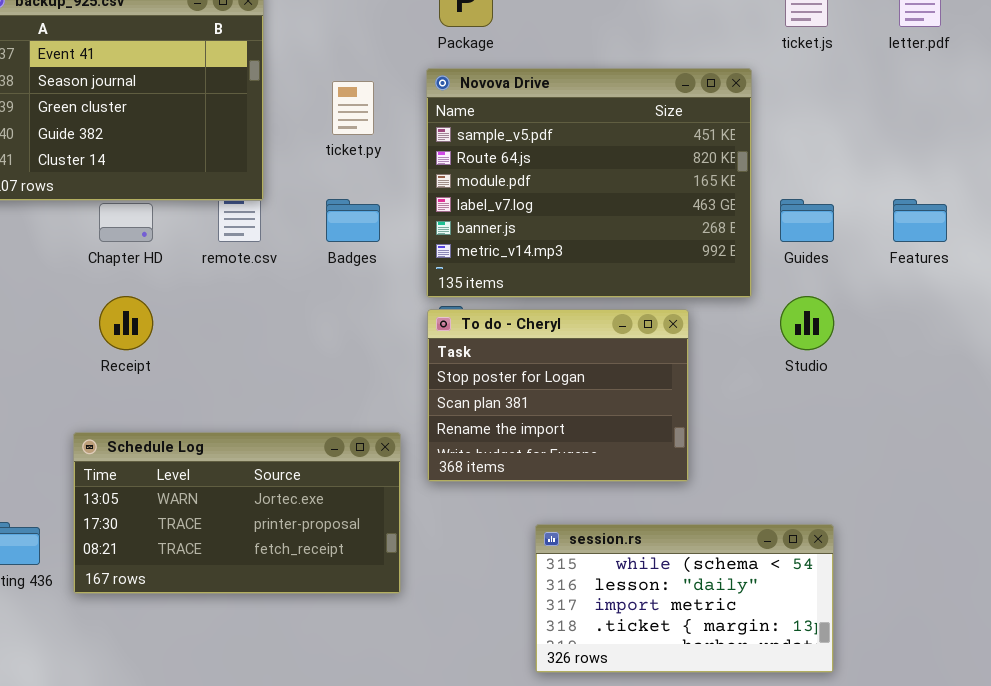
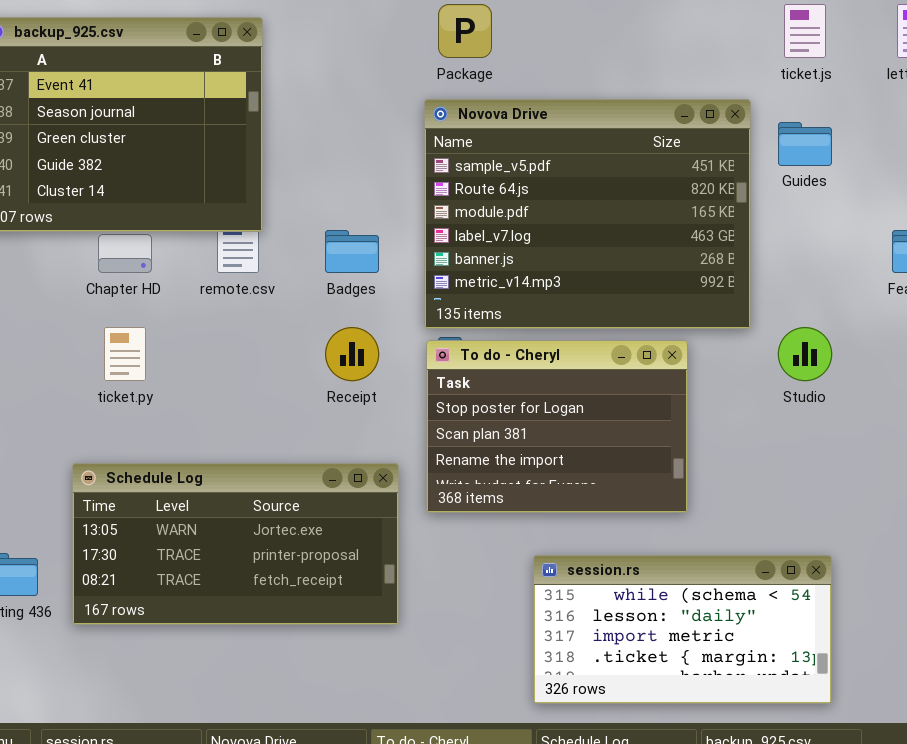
ticket.py: [332,81,374,135] -> [104,327,146,381], moved
Guides: [780,199,834,242] -> [778,122,832,166], moved
Receipt: [99,296,153,350] -> [325,327,379,381], moved

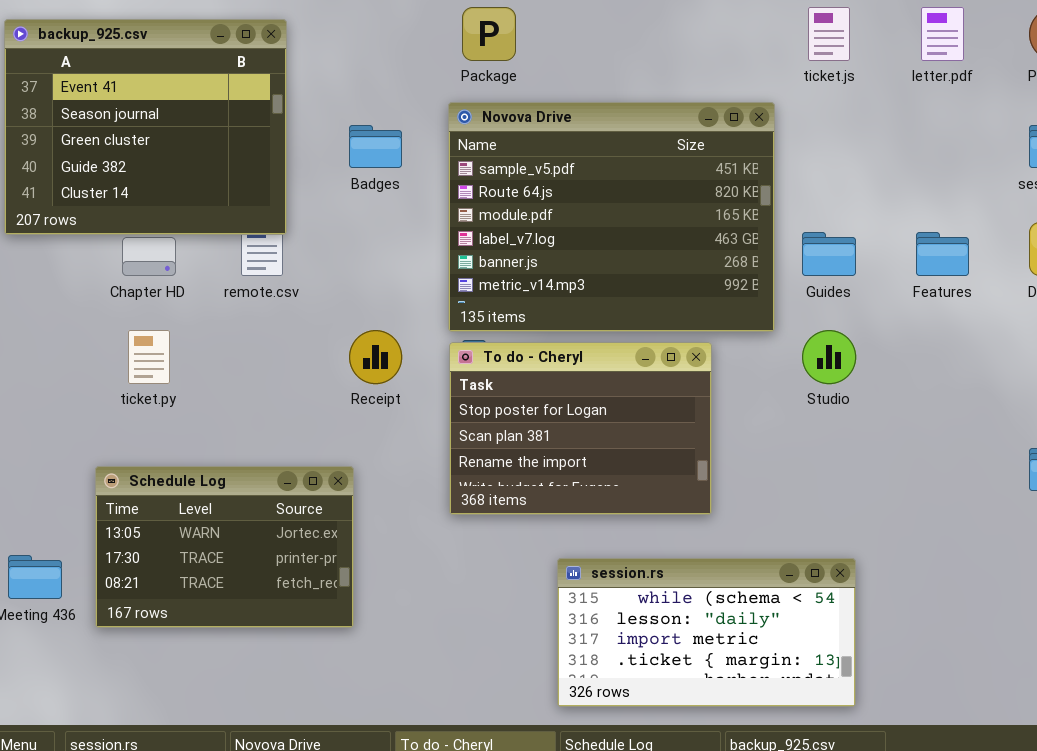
Guides: [778,122,832,166] -> [802,232,856,276], moved
Badges: [325,230,379,273] -> [349,125,402,168], moved
Schedule Log: [72,463,399,625] -> [95,466,354,628], resized

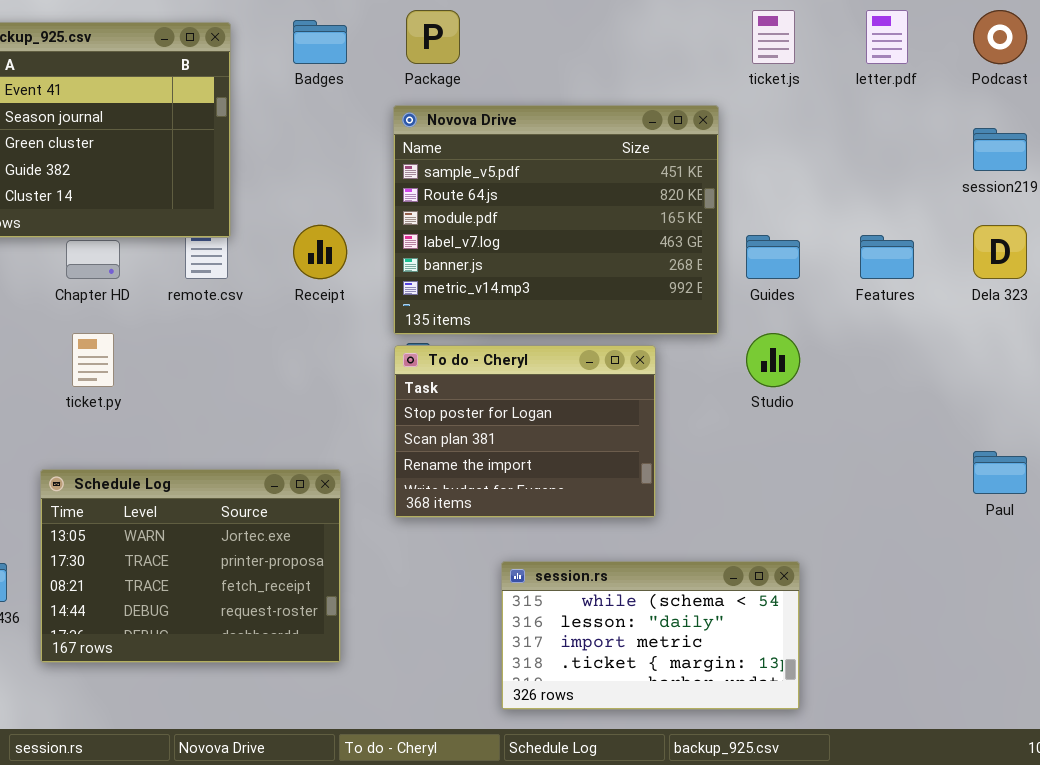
Badges: [349,125,402,168] -> [293,20,347,64], moved
Receipt: [349,330,402,384] -> [293,225,347,279], moved
Schedule Log: [95,466,354,628] -> [40,469,341,663], resized

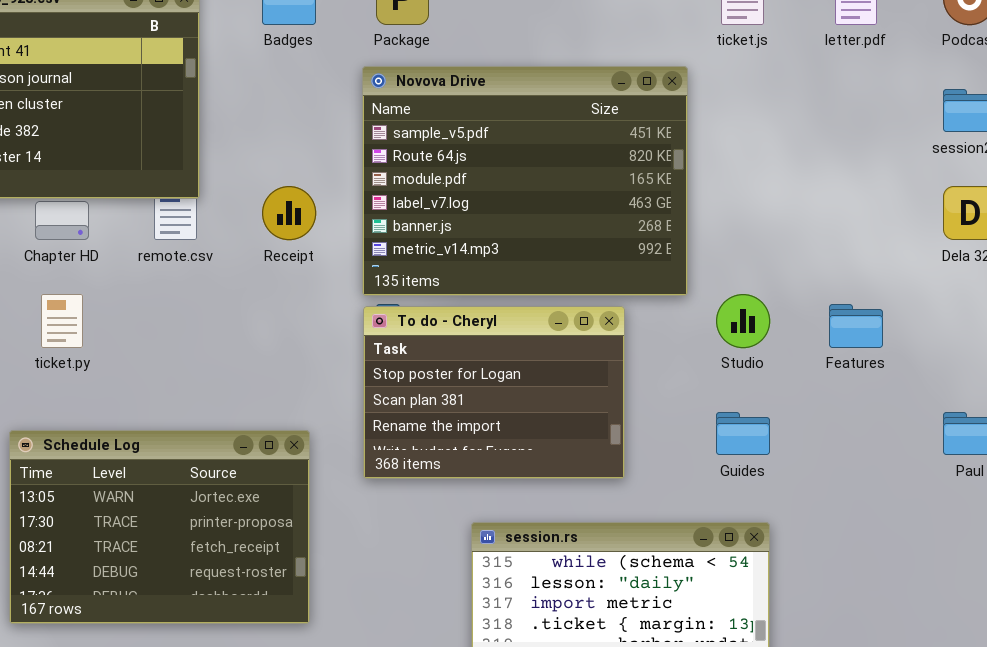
Guides: [746,235,800,279] -> [716,412,770,455], moved
Features: [860,235,914,279] -> [829,304,883,348], moved

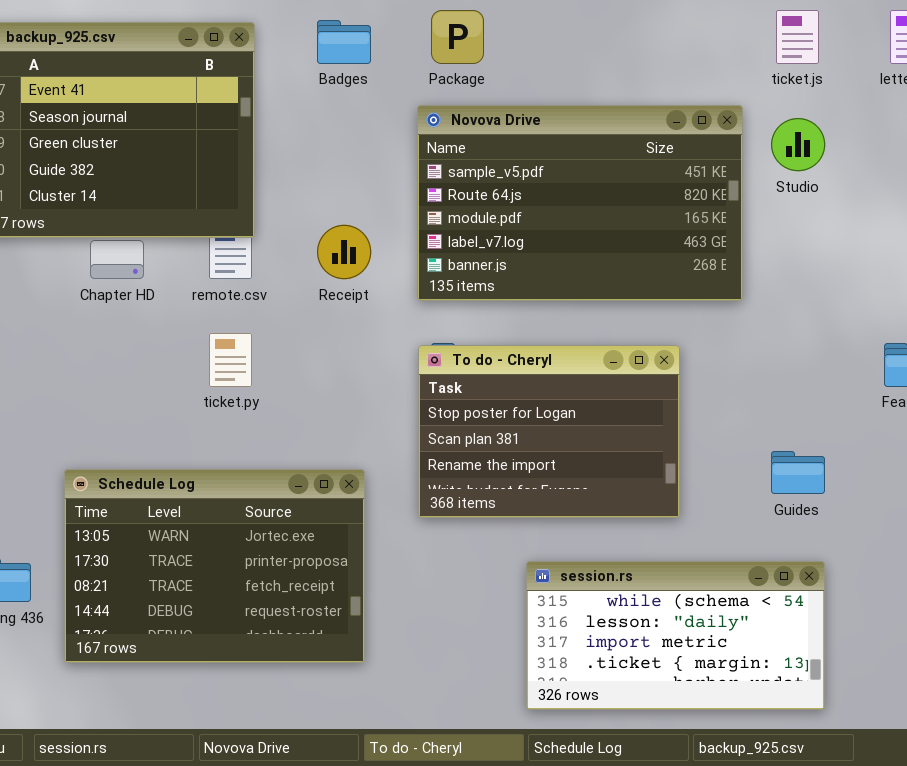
Novova Drive: [362,66,688,296] -> [417,105,743,301], resized
ticket.py: [41,294,83,348] -> [209,333,252,387], moved
Studio: [716,294,770,348] -> [771,118,825,171], moved

